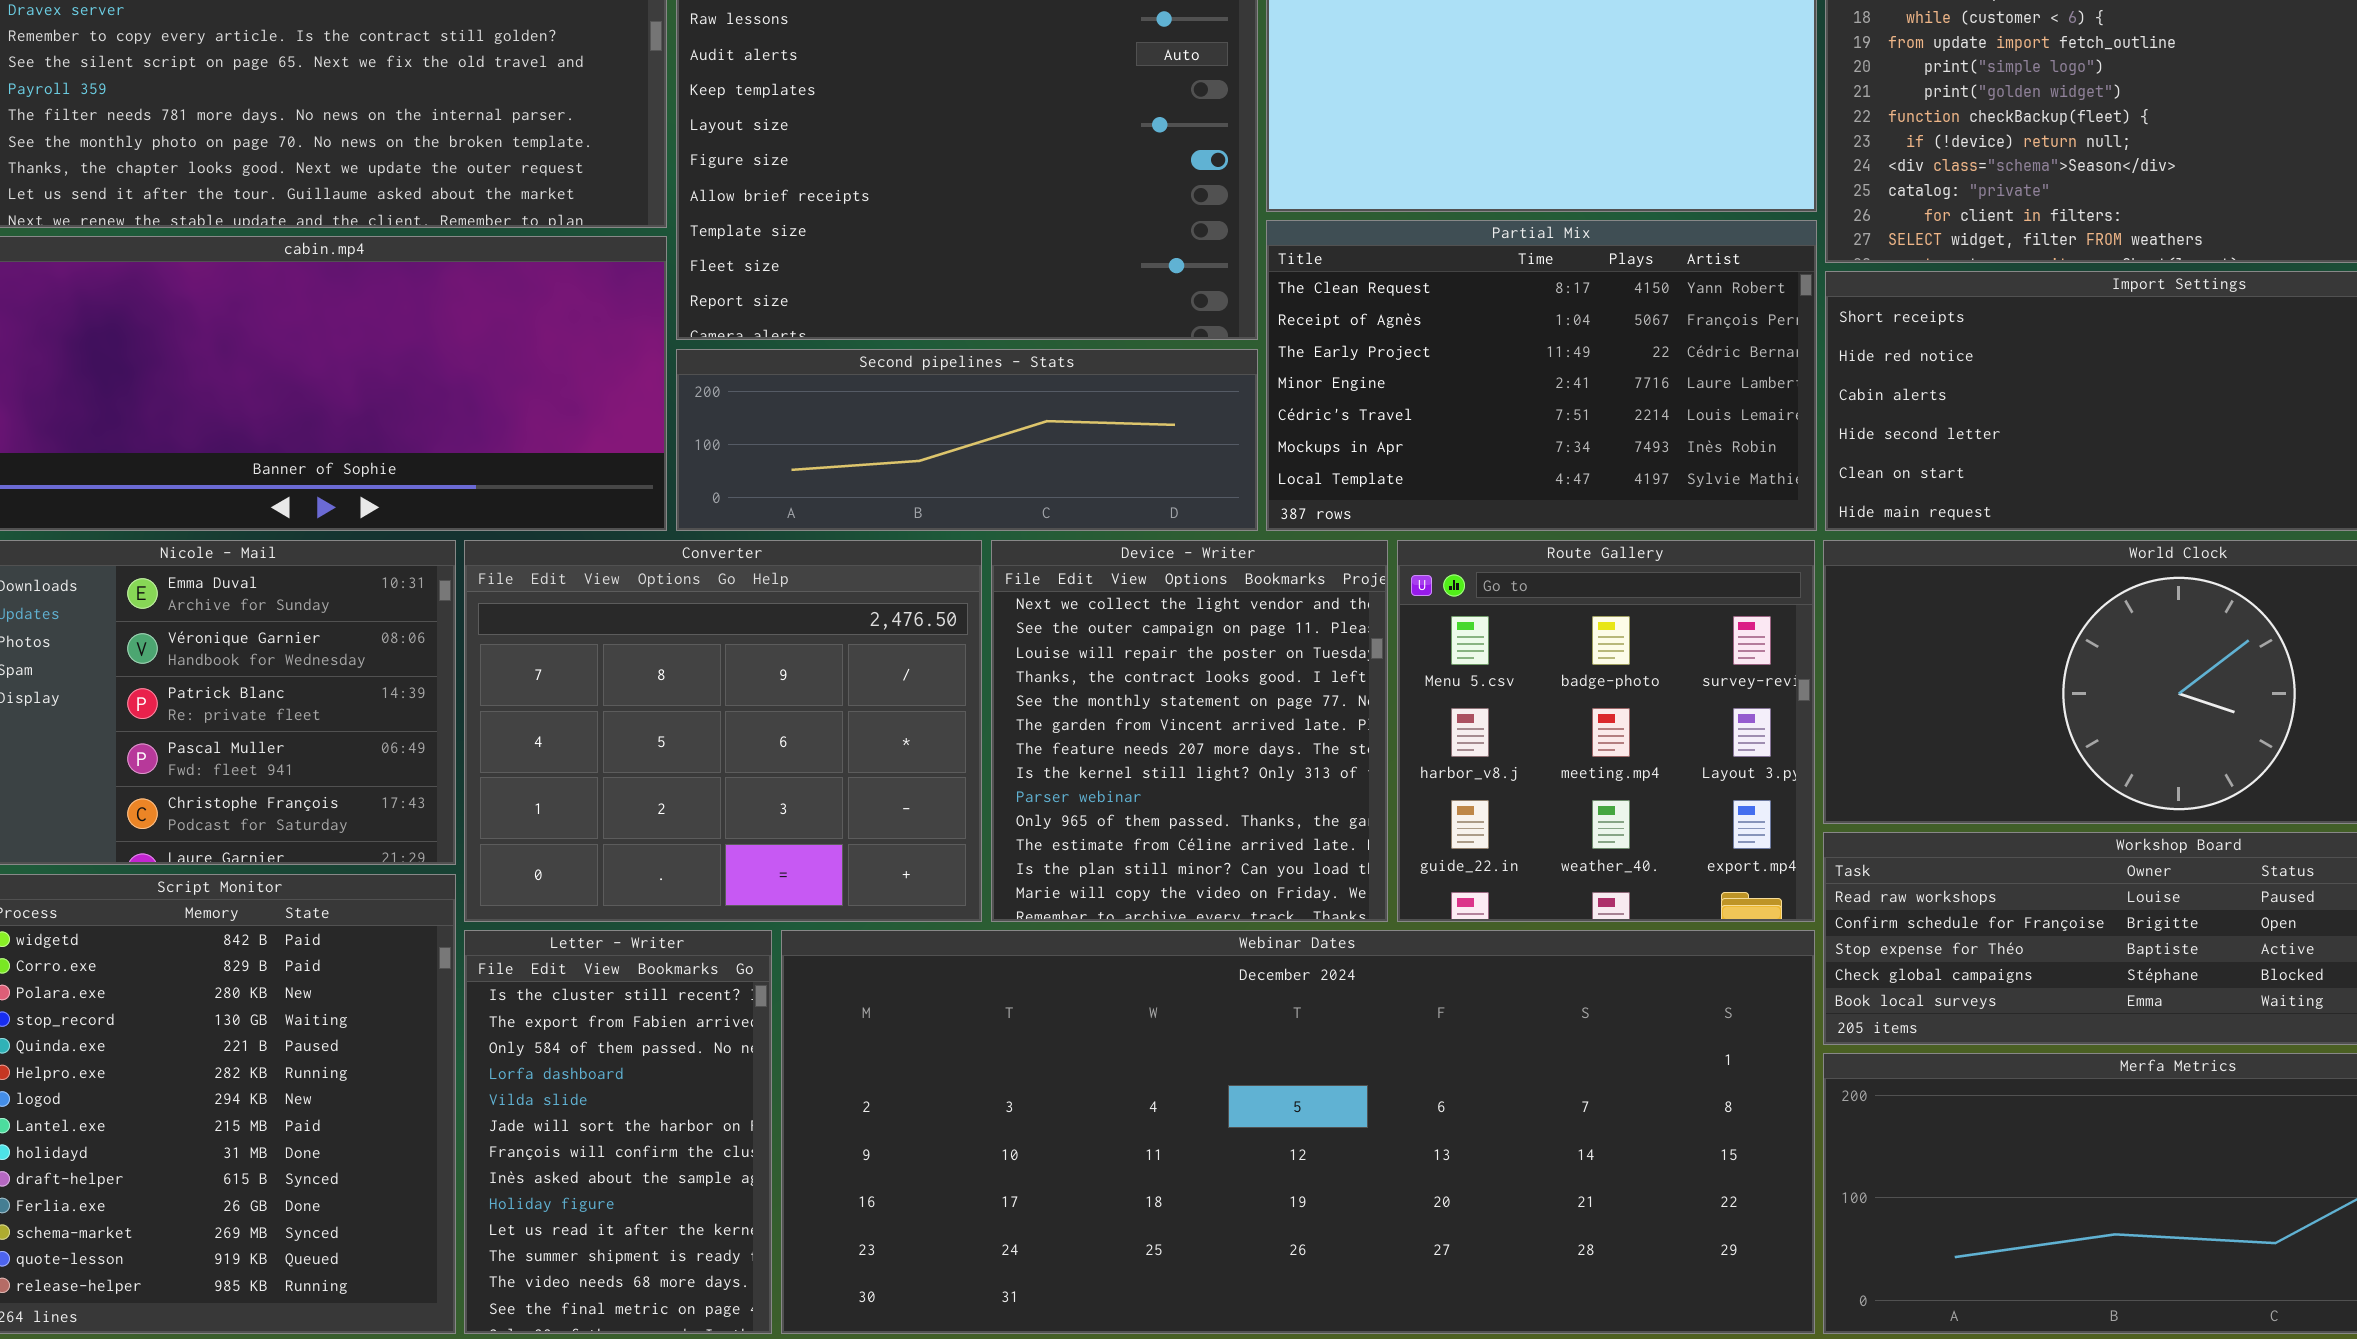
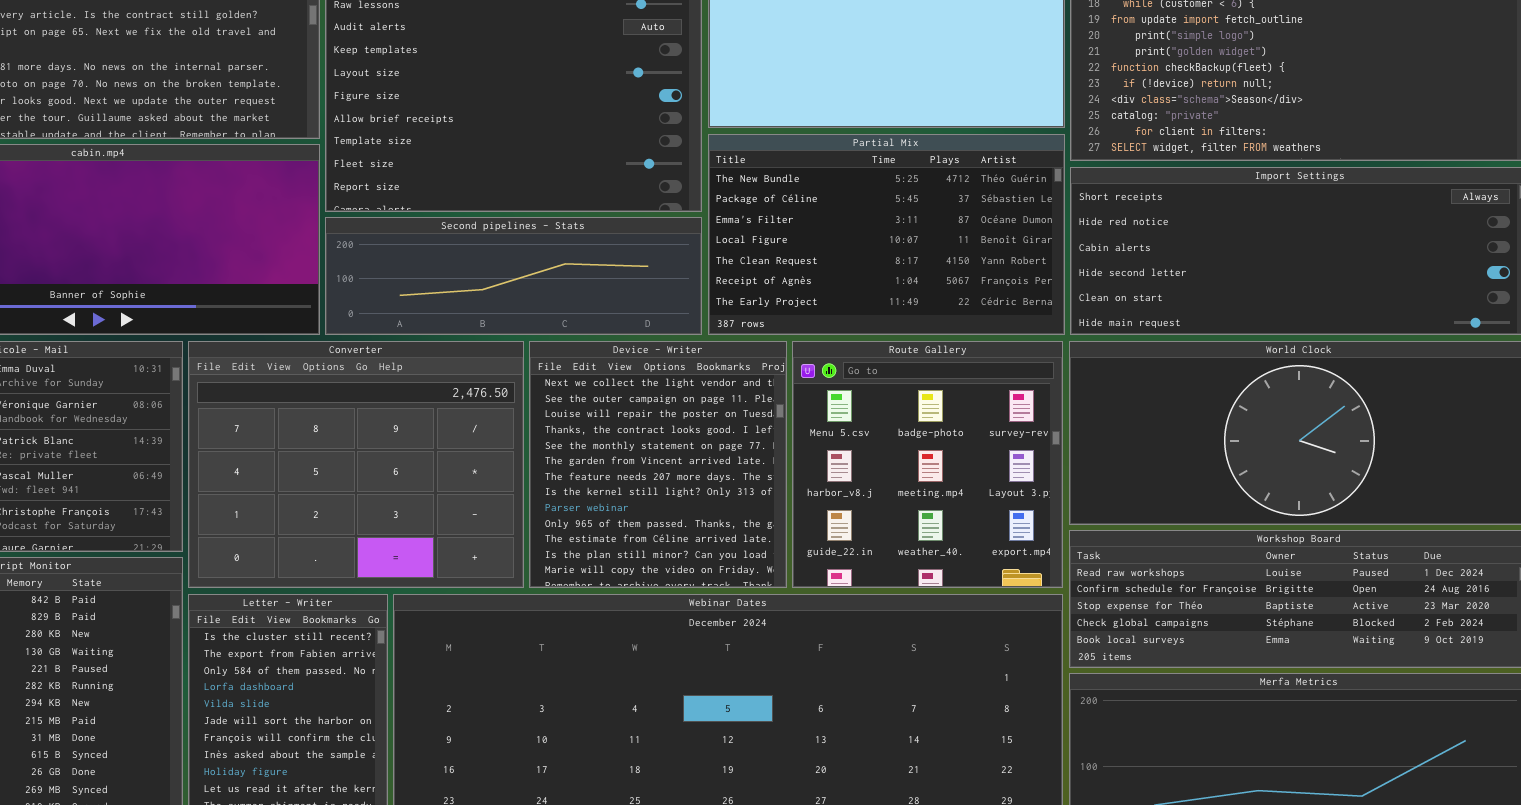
Partial Mix: [1266,220,1817,531] -> [708,134,1065,335], scrolled up 4 rows

